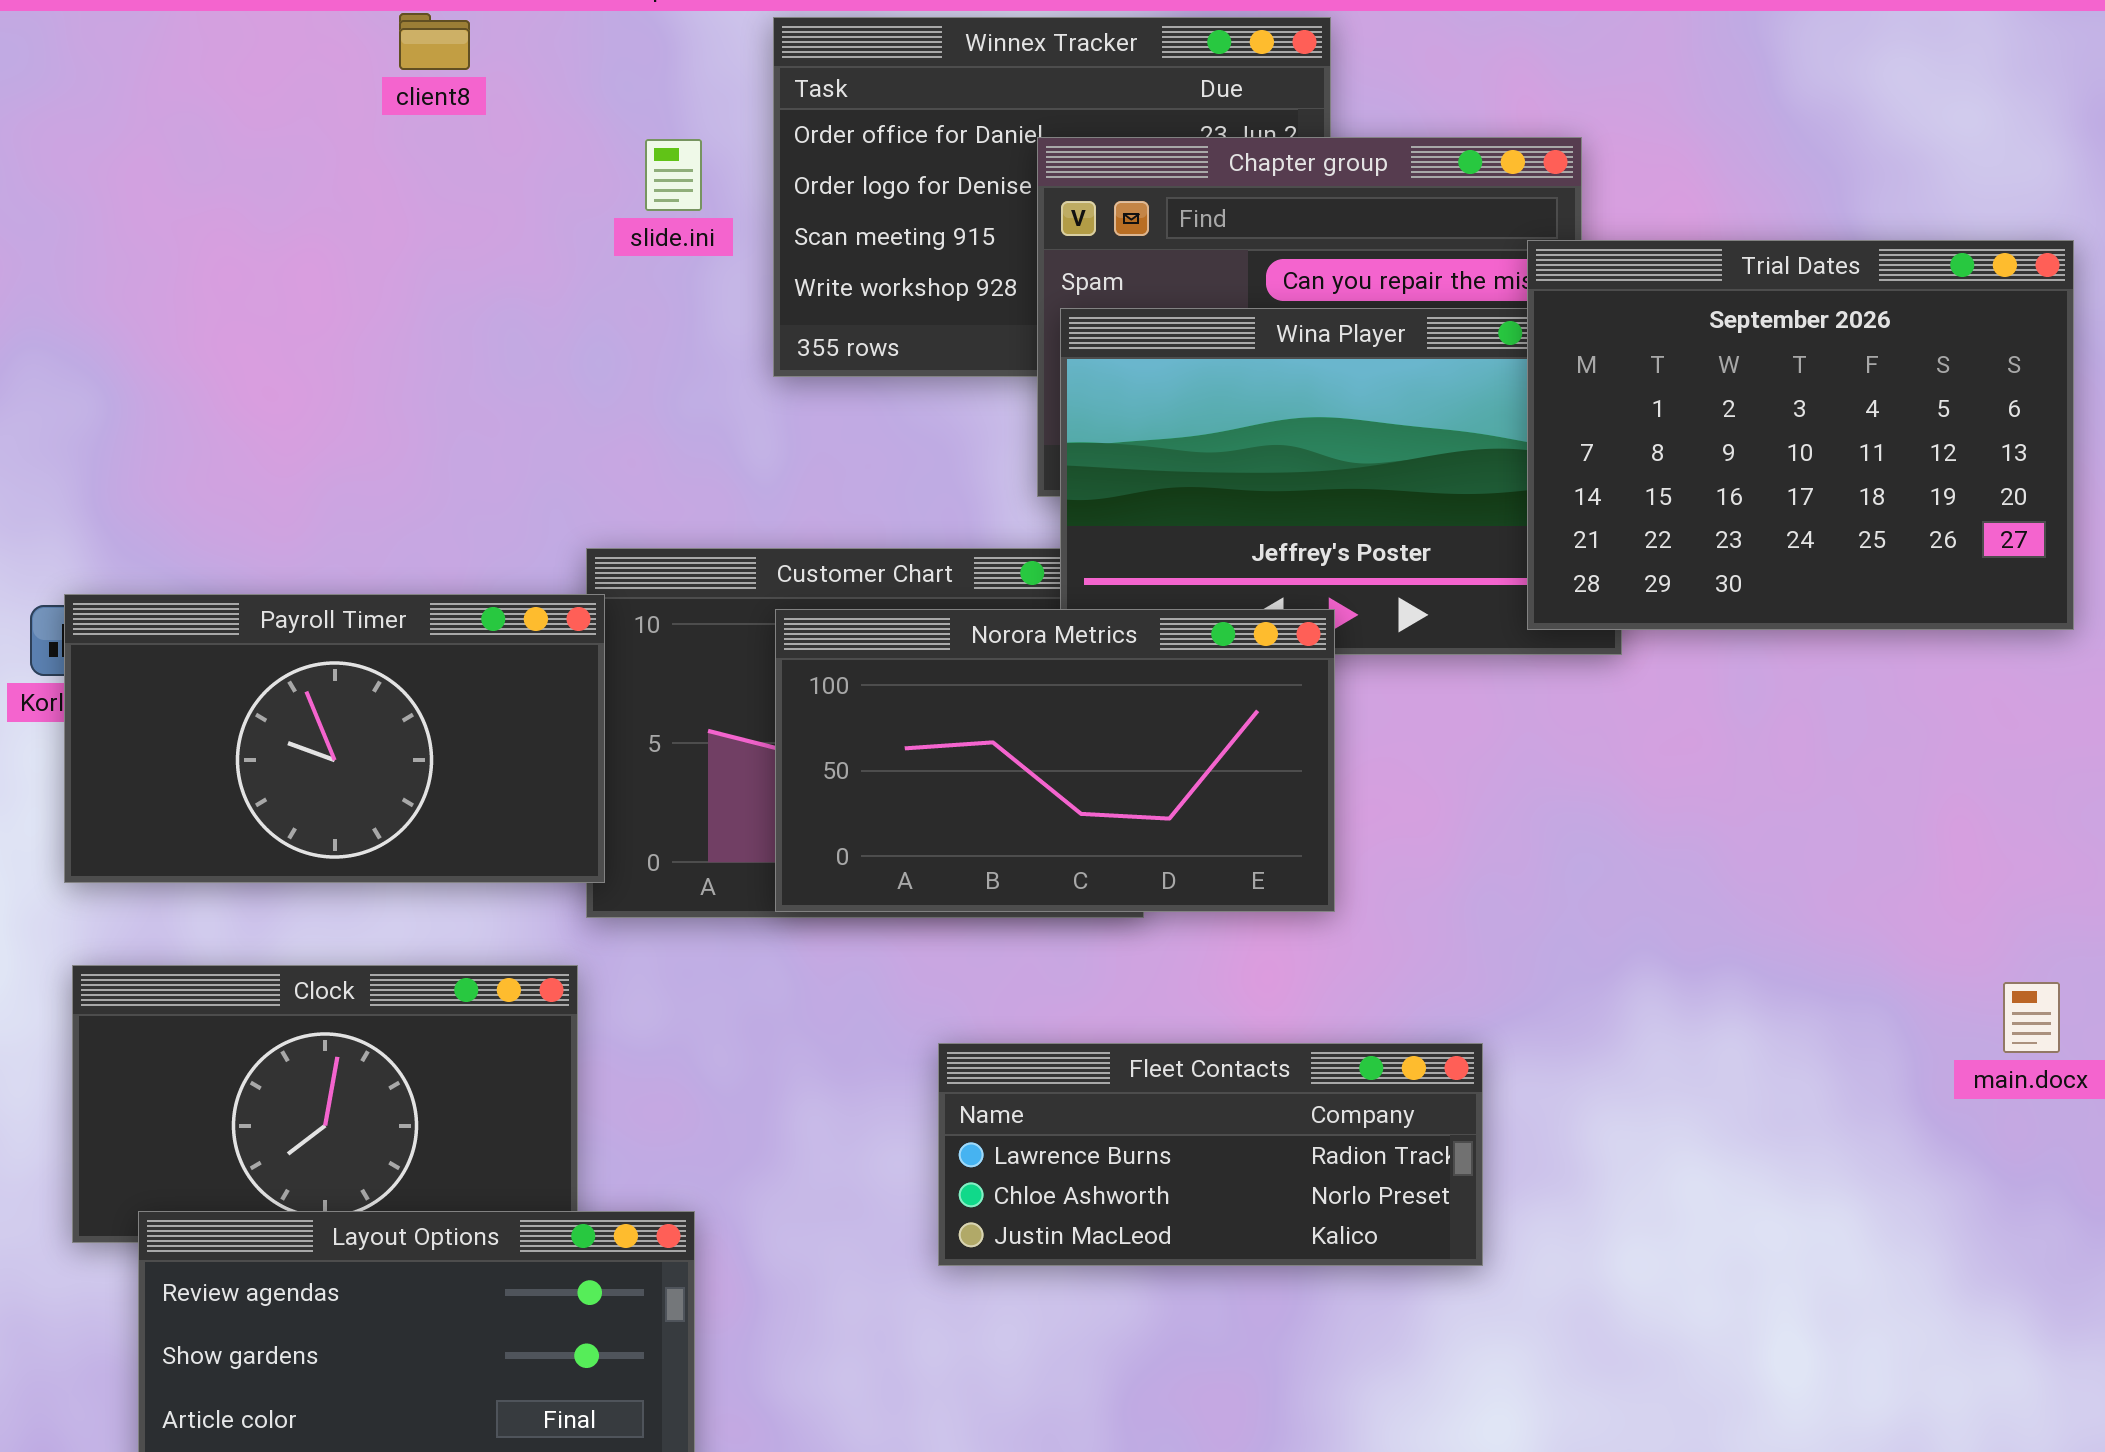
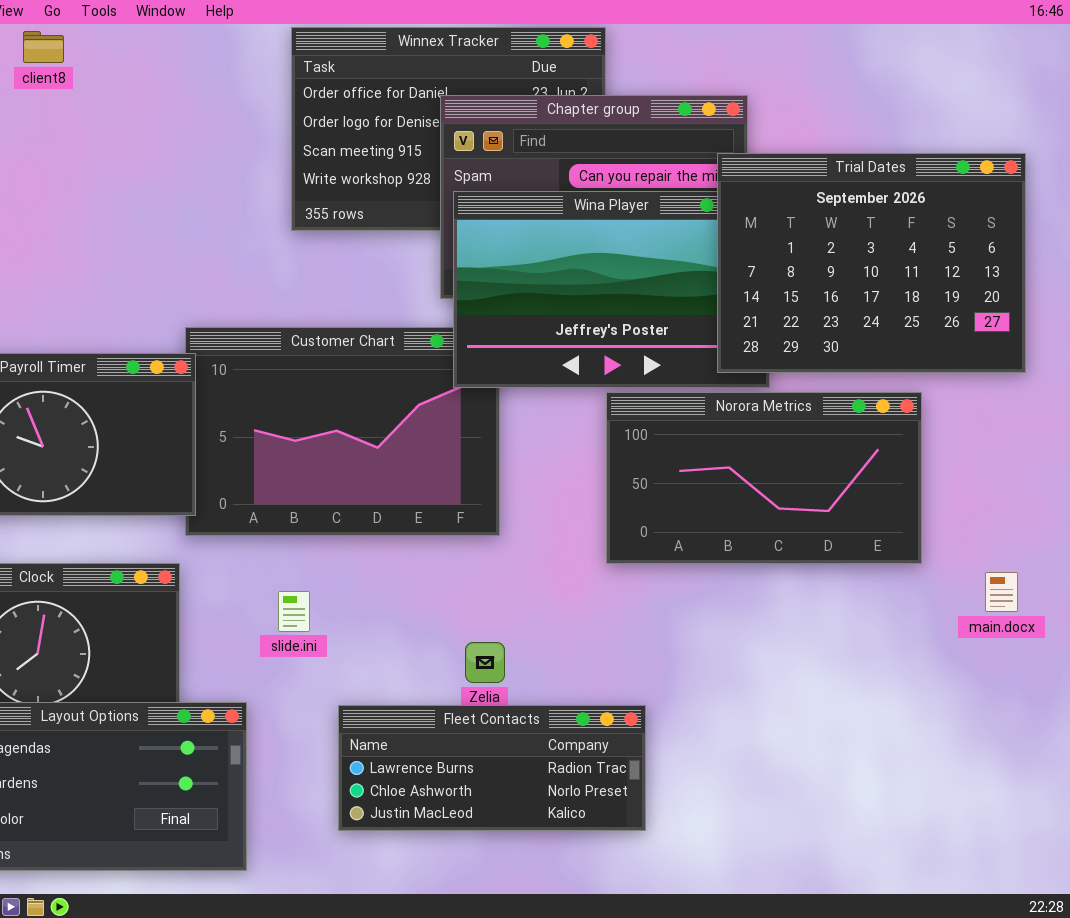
client8: [399,13,470,70] -> [23,31,64,63], moved
slide.ini: [645,139,702,211] -> [278,591,310,632], moved
Norora Metrics: [775,609,1335,912] -> [606,392,922,564], moved
Fleet Contacts: [938,1043,1483,1266] -> [338,705,646,831], moved

